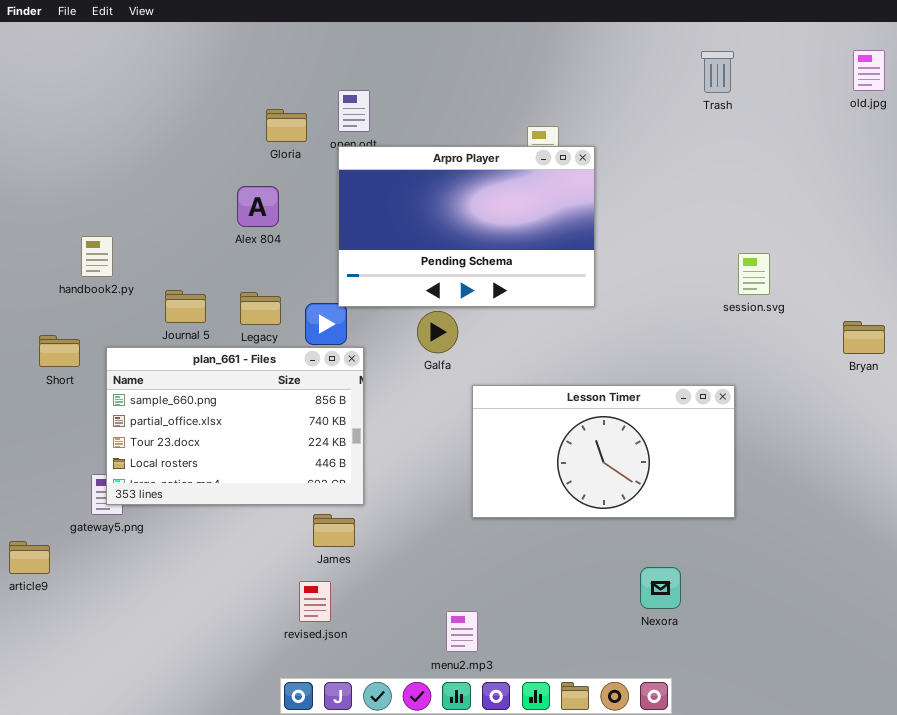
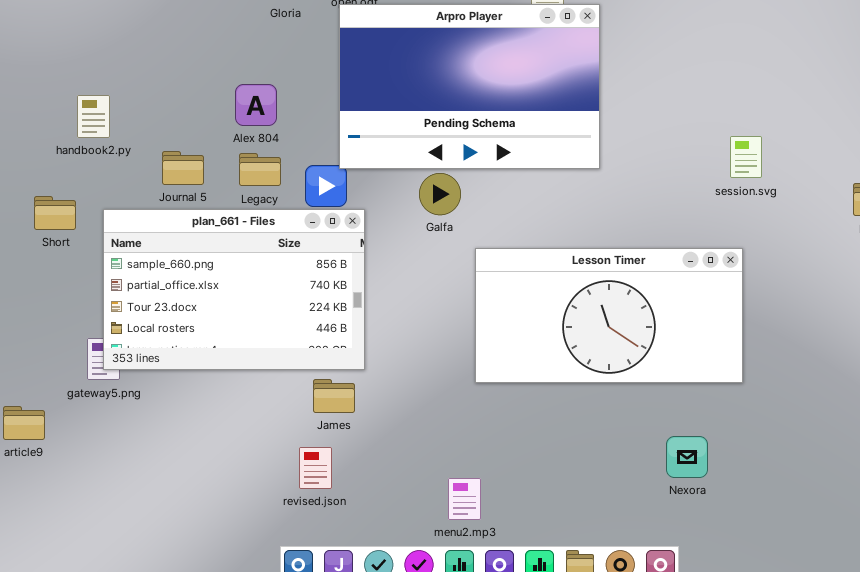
Alex 804: [237,186,279,227] -> [235,84,277,126], moved
session.svg: [738,253,770,295] -> [730,136,762,178], moved
Nexora: [640,567,681,609] -> [666,436,708,478], moved

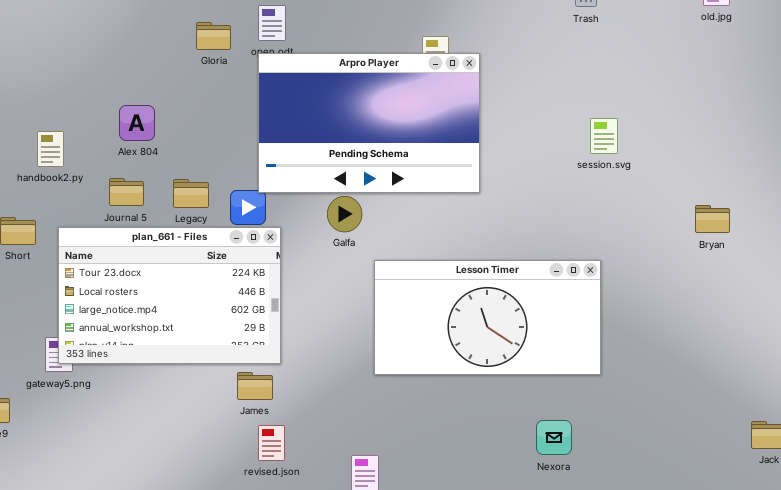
Alex 804: [235,84,277,126] -> [119,105,155,141], moved
session.svg: [730,136,762,178] -> [590,118,618,154], moved
plan_661 - Files: [103,209,365,370] -> [58,227,281,364], scrolled down 2 rows
revised.json: [299,447,332,489] -> [258,425,285,461], moved

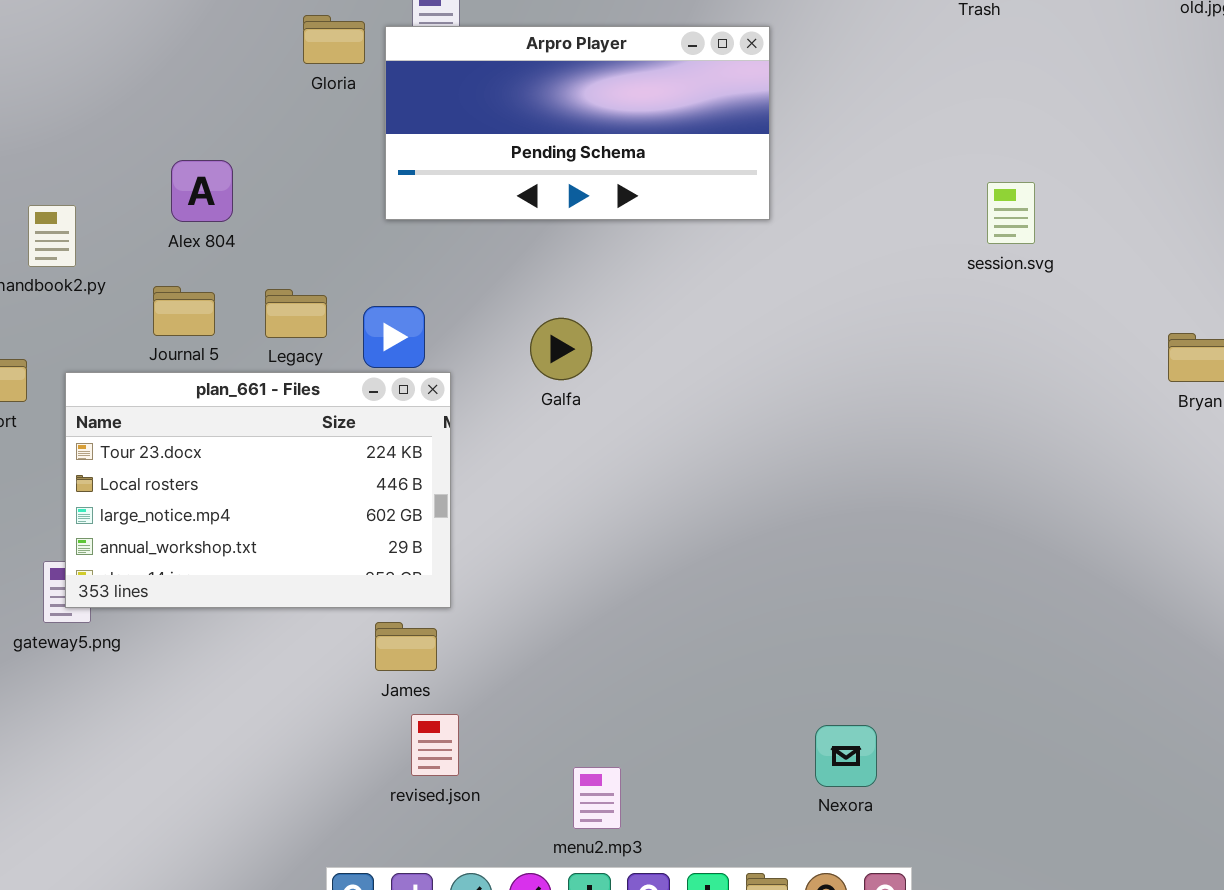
Arpro Player: [258,53,480,193] -> [385,26,770,220], moved, resized
Lesson Timer: [374,260,601,375] -> none, closed
Nexora: [536,420,572,455] -> [815,725,877,787], moved

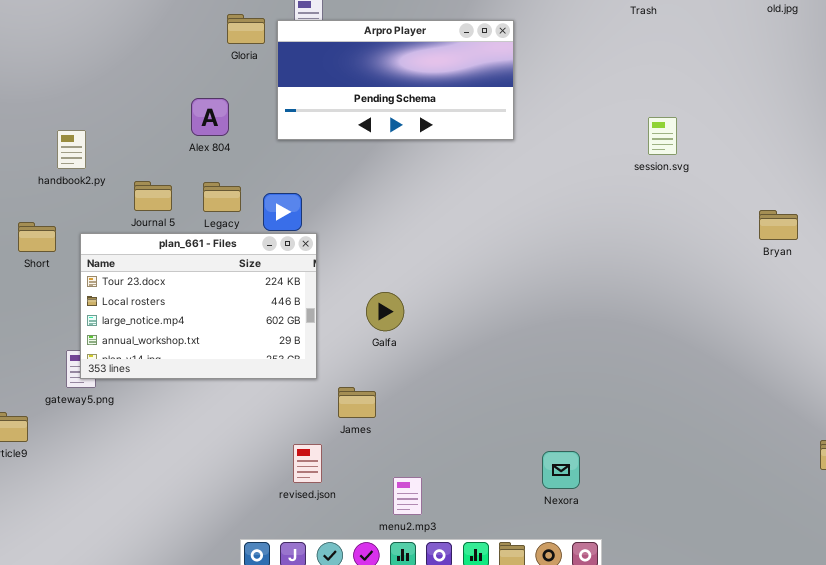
Alex 804: [171,160,233,222] -> [191,98,229,136], moved
Galfa: [530,318,592,380] -> [366,292,404,331], moved
James: [375,622,437,671] -> [338,387,376,418], moved

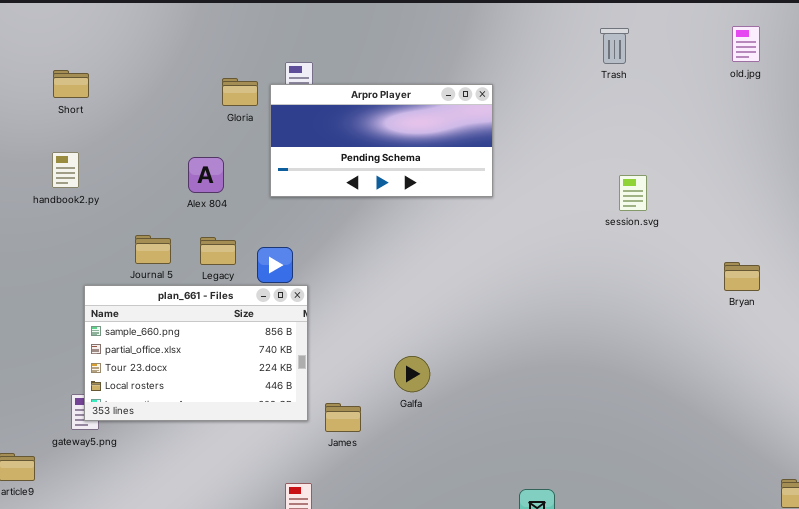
handbook2.py: [57,130,86,169] -> [52,152,79,188], moved
Short: [18,222,56,252] -> [53,70,89,98], moved
plan_661 - Files: [80,233,317,379] -> [84,285,308,421], scrolled up 2 rows
Galfa: [366,292,404,331] -> [394,356,430,392], moved
James: [338,387,376,418] -> [325,403,361,432], moved

